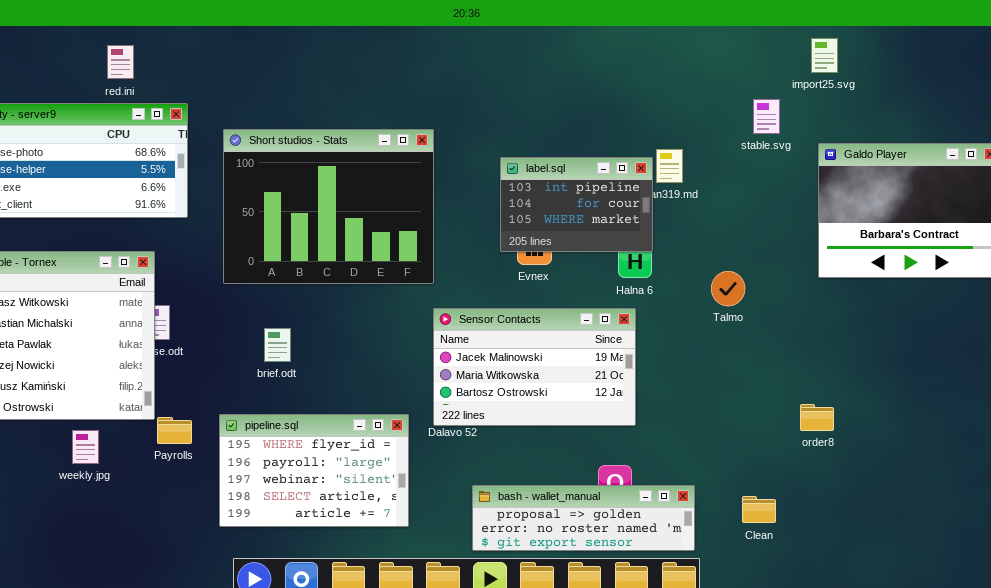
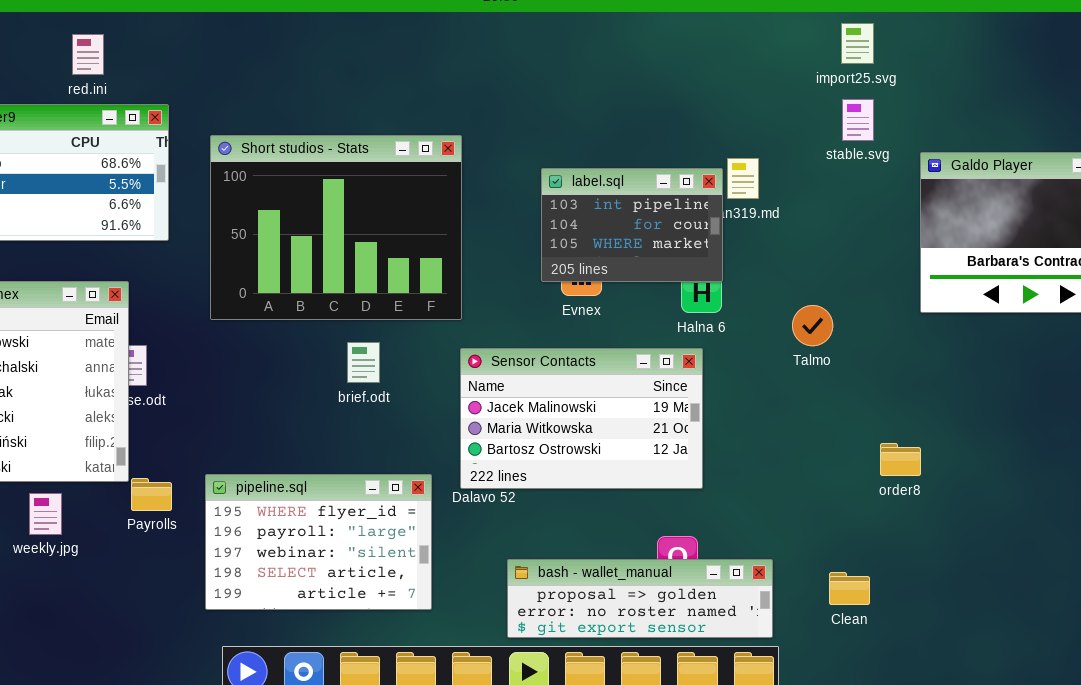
import25.svg: [811,38,838,73] -> [841,23,874,64], moved
brief.odt: [264,328,291,362] -> [347,342,380,383], moved
order8: [800,404,834,431] -> [880,443,921,476], moved

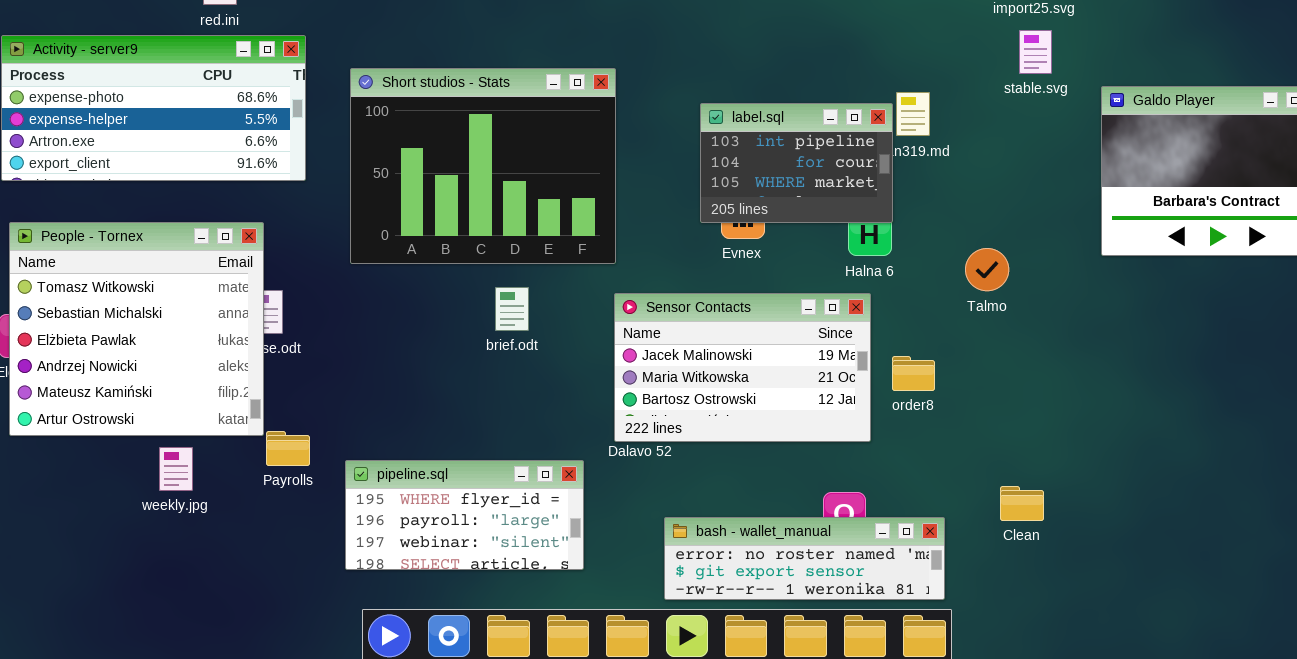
order8: [880,443,921,476] -> [892,356,935,391], moved
pipeline.sql: [205,474,432,610] -> [345,460,584,570], resized
bash - wallet_manual: [507,559,773,638] -> [664,517,945,600], scrolled down 1 row
Clean: [829,572,870,605] -> [1000,486,1044,521], moved

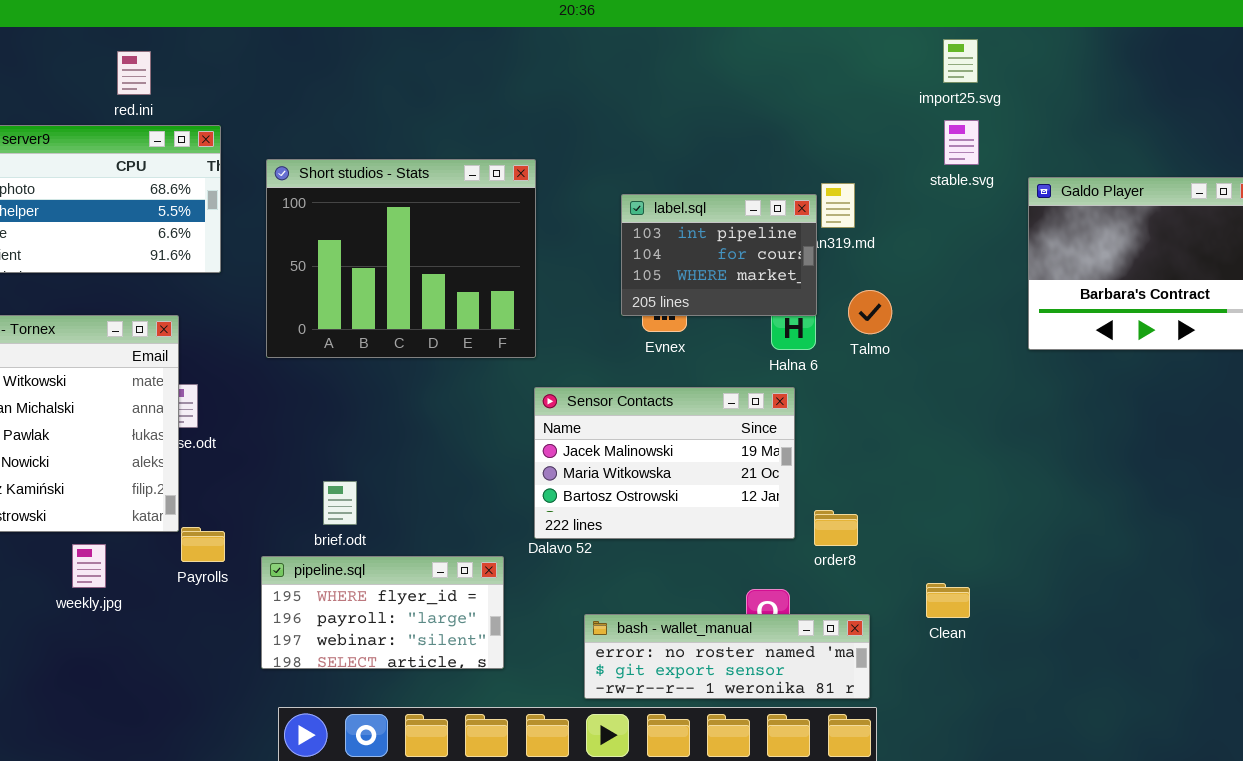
Talmo: [965,248,1009,291] -> [848,290,892,334], moved
brief.odt: [495,287,529,331] -> [323,481,357,525], moved
order8: [892,356,935,391] -> [814,510,858,546], moved

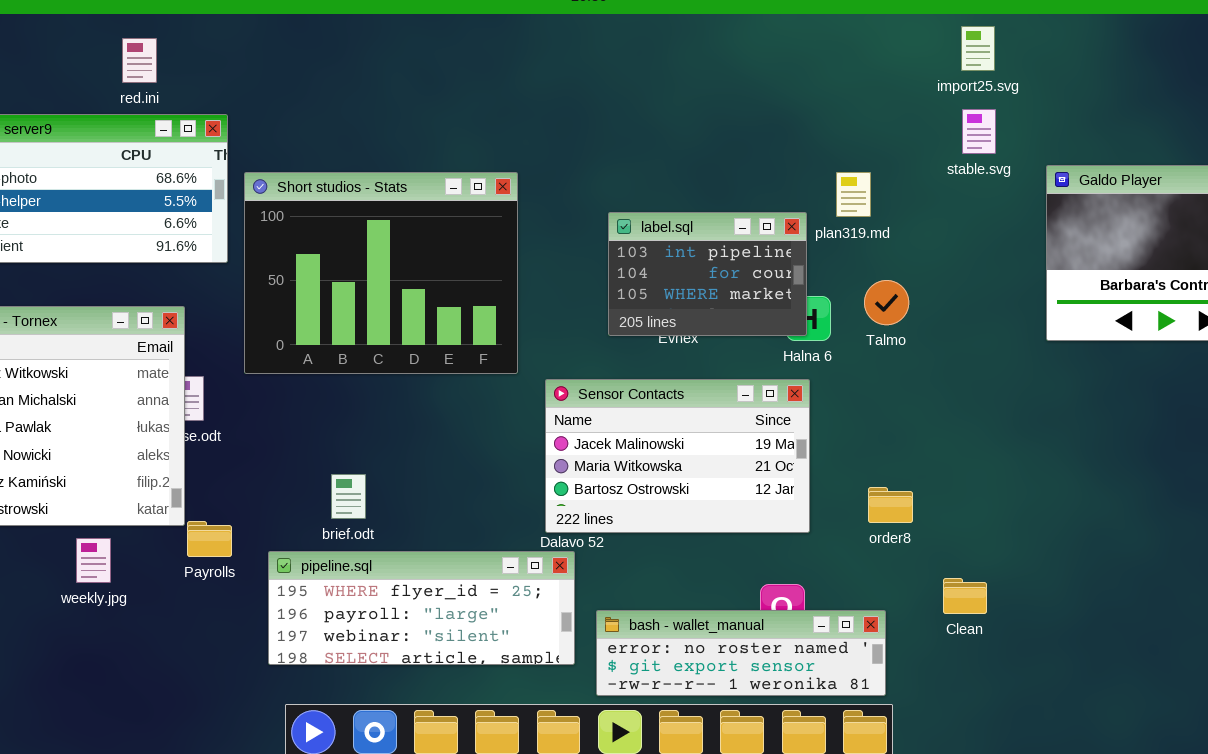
Short studios - Stats: [266,159,536,358] -> [244,172,518,374], moved
label.sql: [621,194,817,316] -> [608,212,807,336], moved
order8: [814,510,858,546] -> [868,487,913,523], moved
pipeline.sql: [261,556,504,669] -> [268,551,575,665], resized

